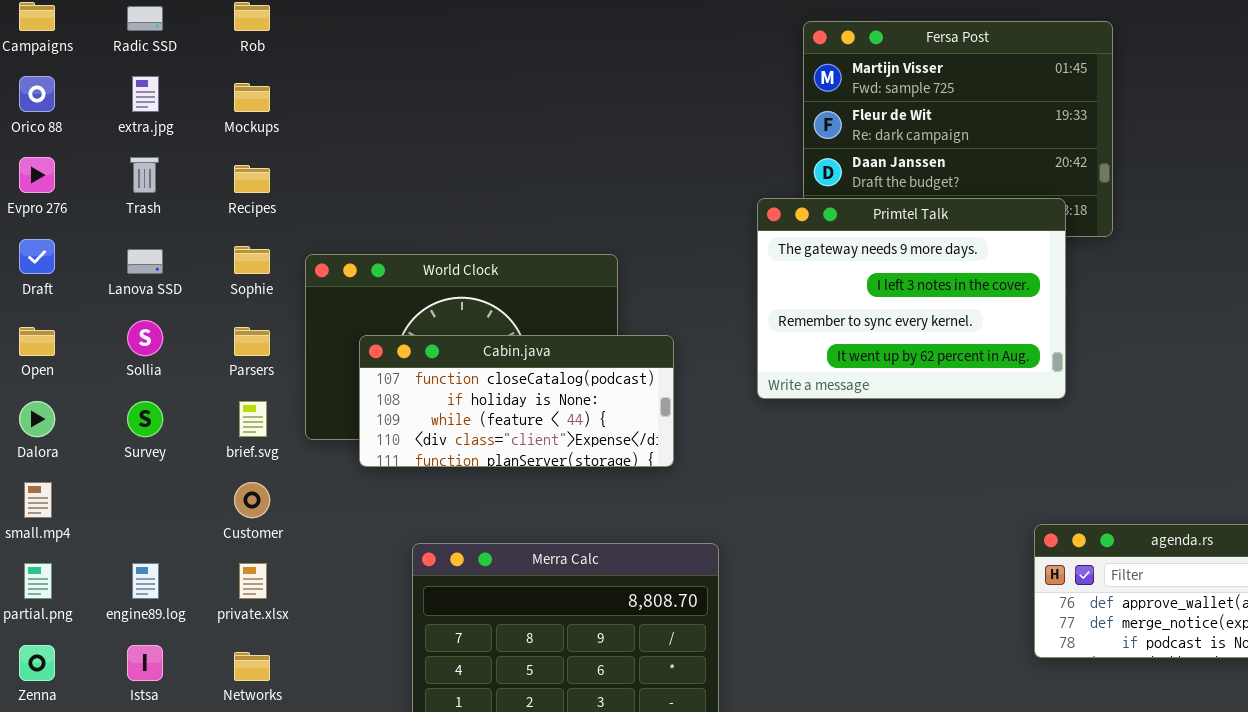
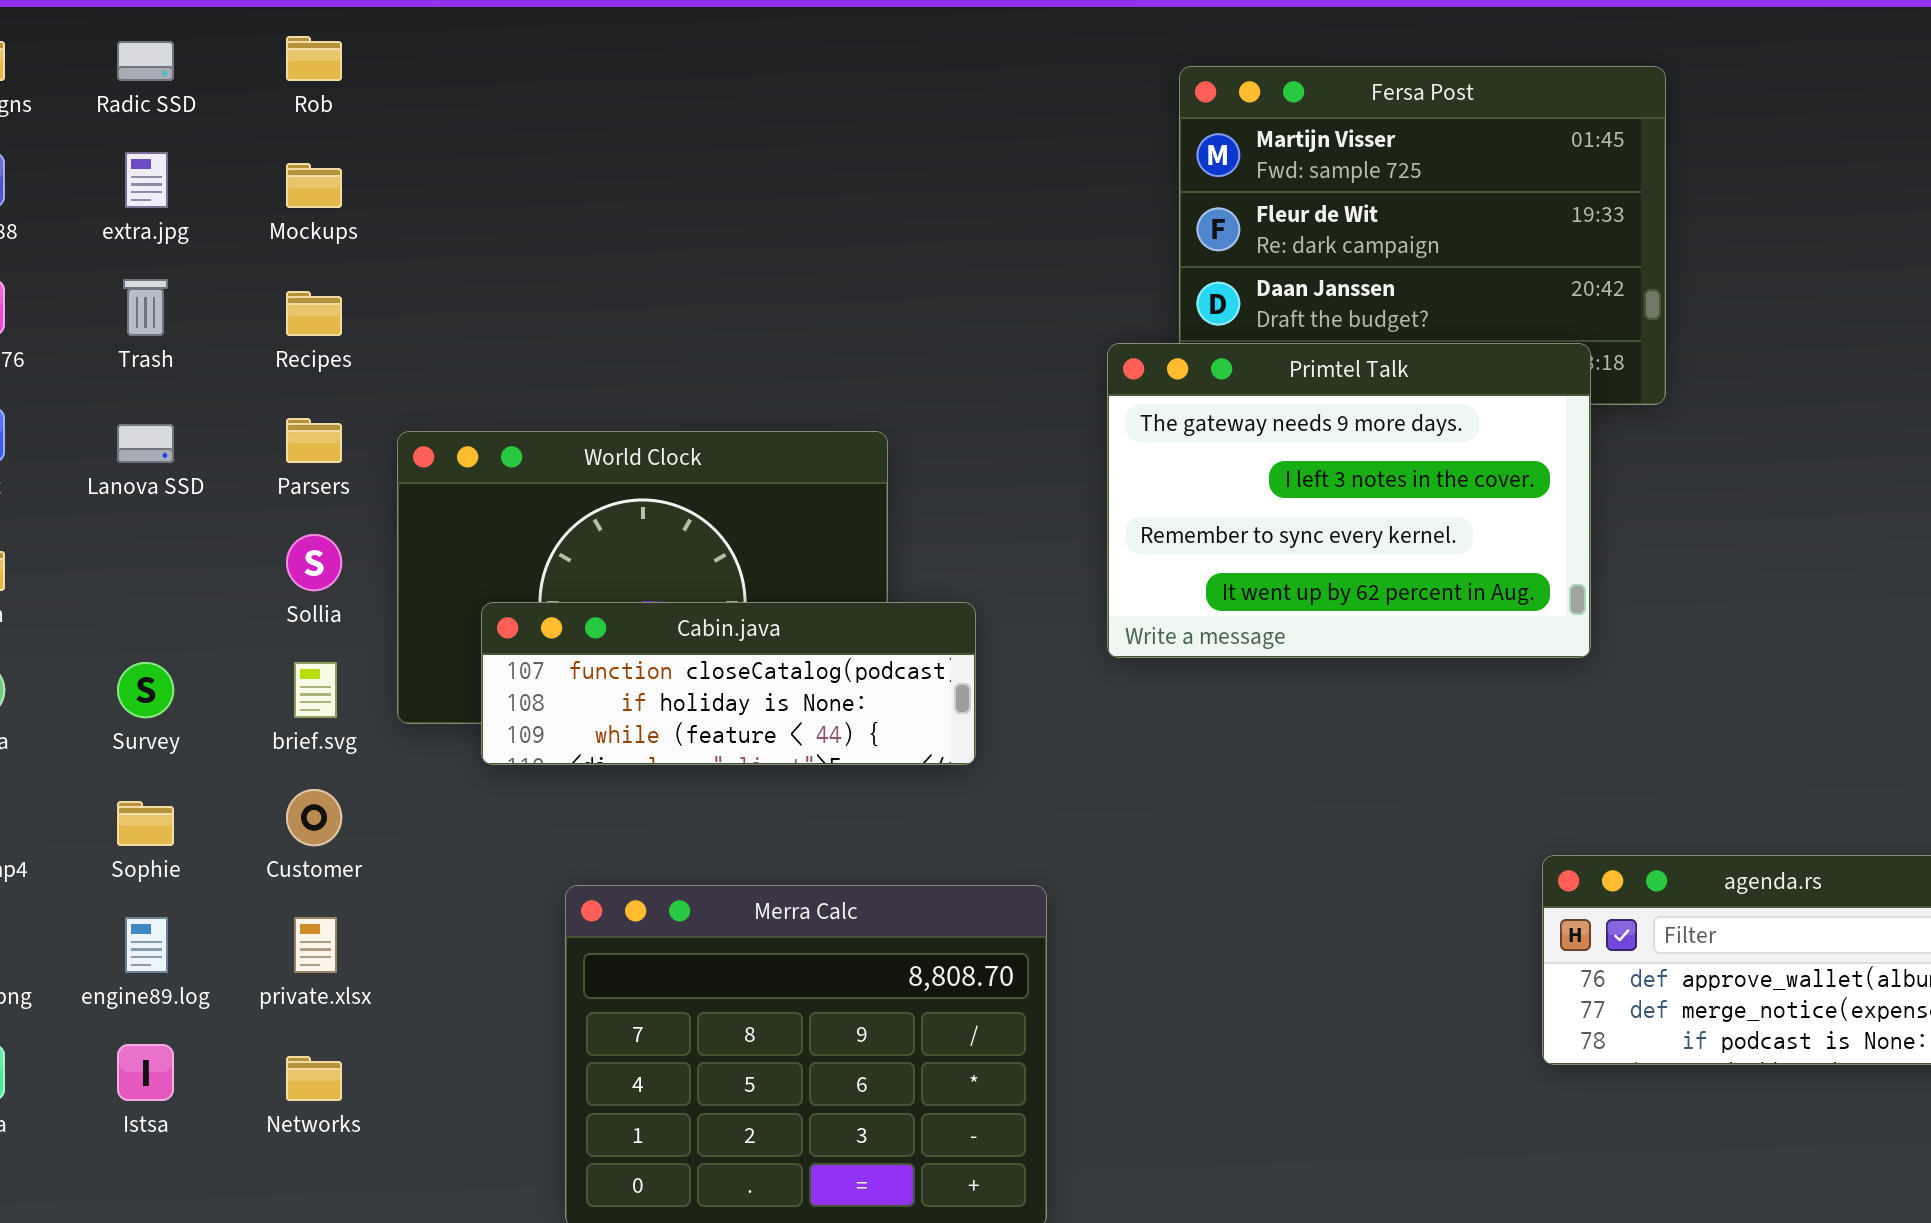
Sophie: [234,246,270,274] -> [117,801,174,846], moved
Sollia: [127,320,163,356] -> [286,534,342,591], moved
Parsers: [234,327,270,356] -> [286,418,342,463], moved
Cabin.java: [359,335,674,467] -> [481,602,976,765], resized

